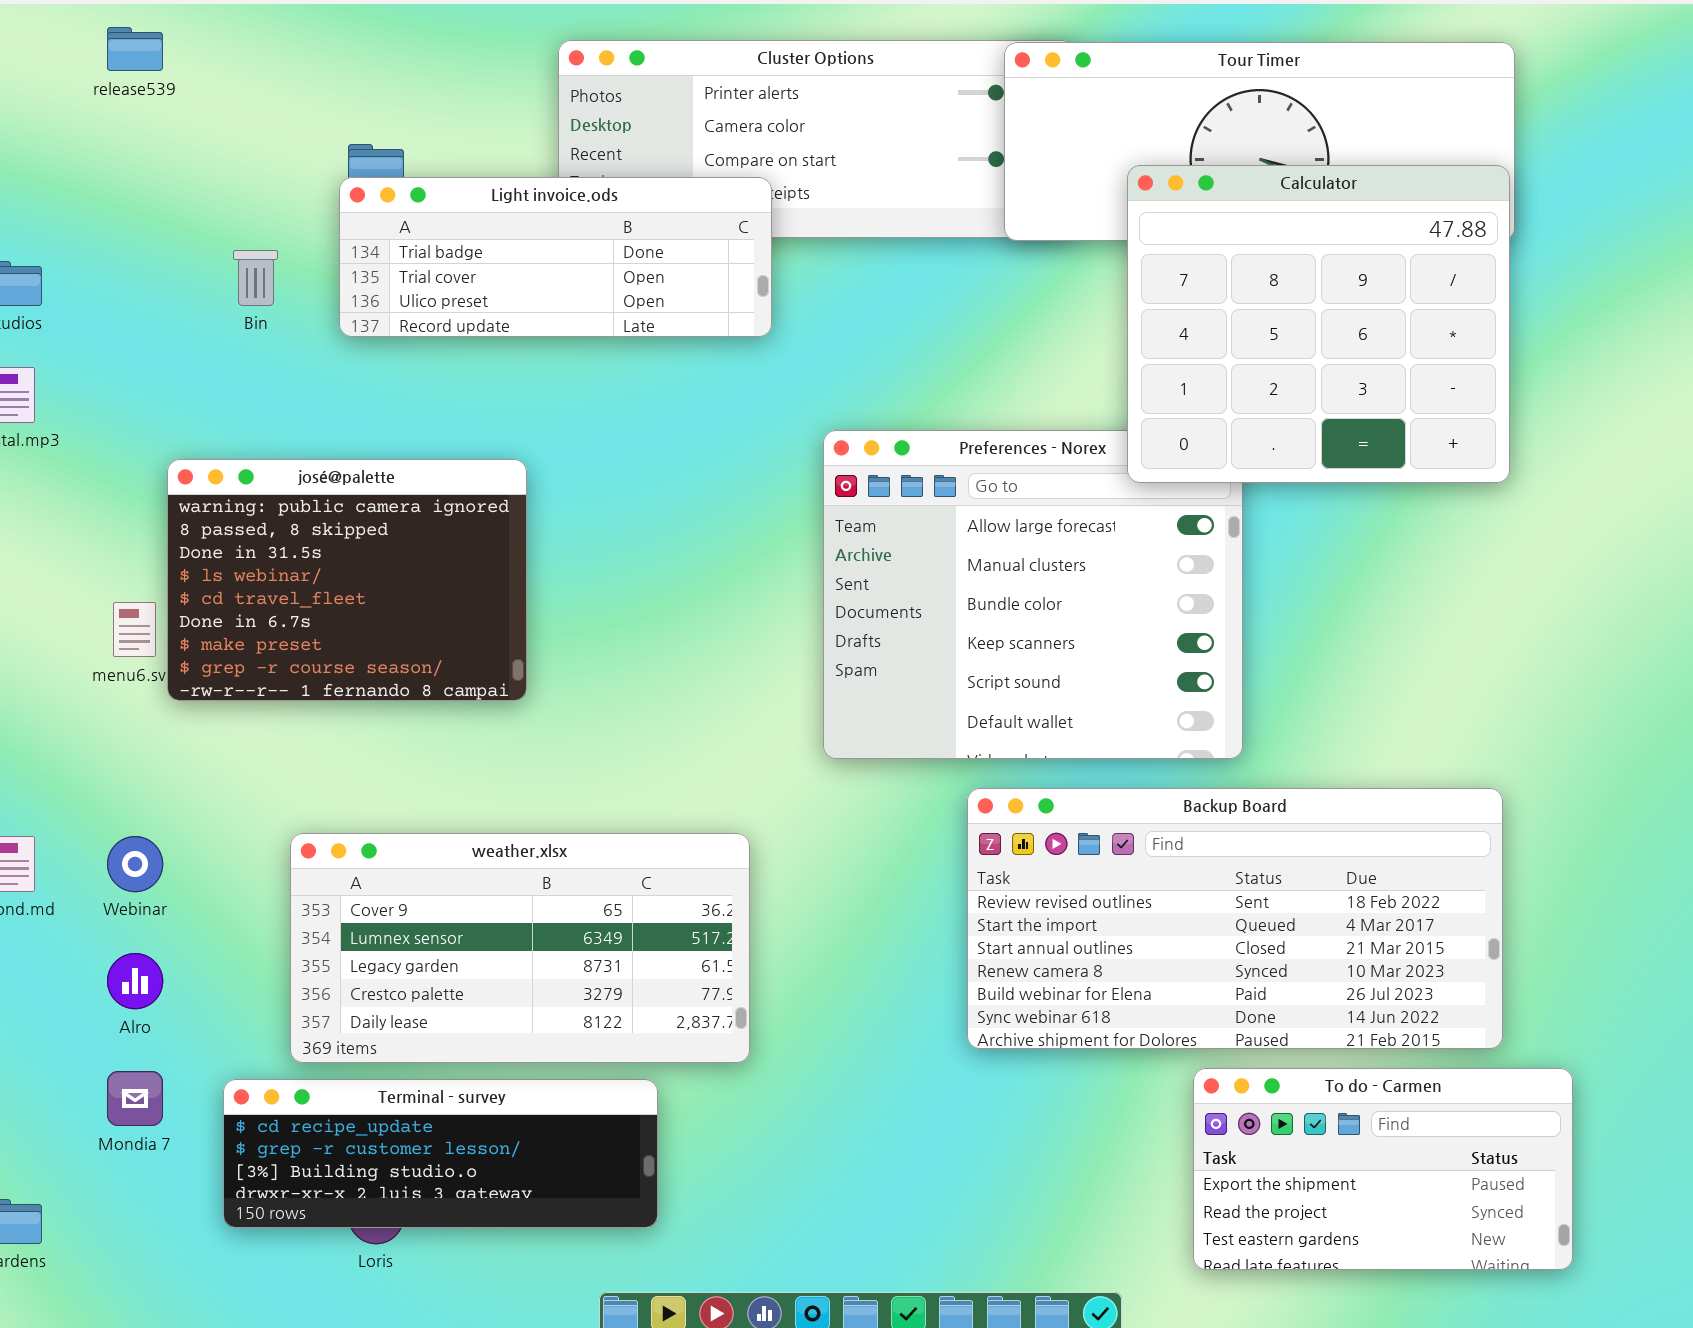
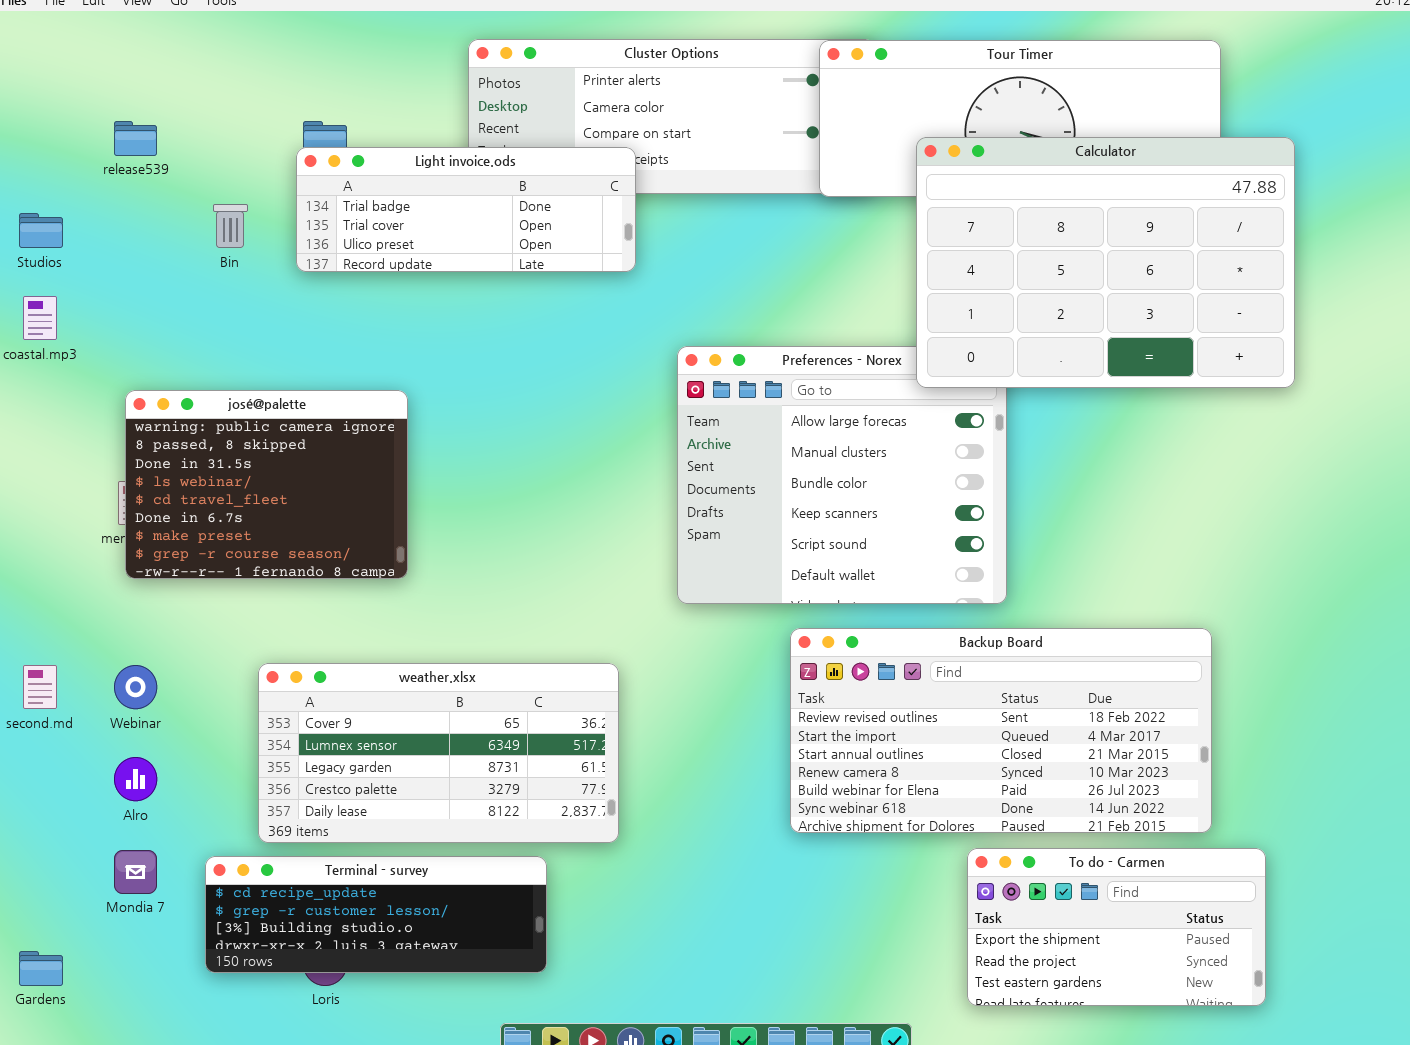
release539: [107,27,163,71] -> [114,121,157,156], moved
Calculator: [1127,165,1510,483] -> [916,137,1295,388], resized
josé@palette: [167,459,527,701] -> [125,390,408,579], moved

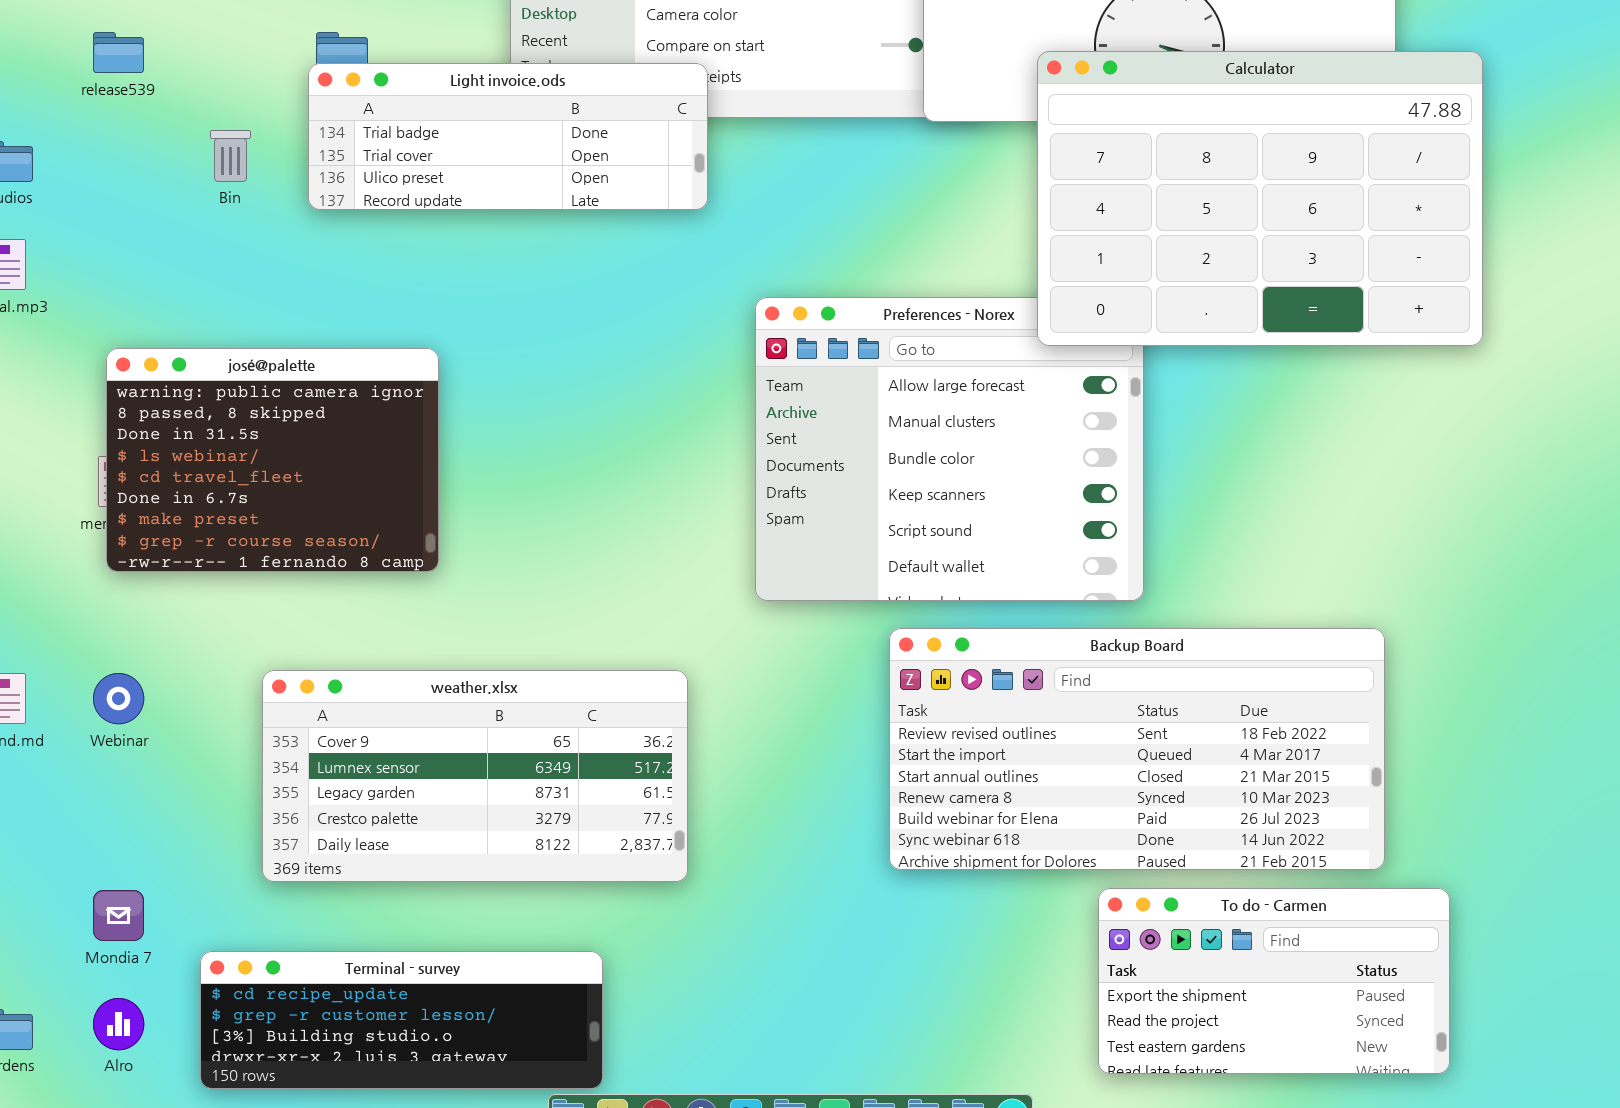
Alro: [114,757,157,801] -> [93,998,144,1050], moved
Terminal - survey: [205,856,547,973] -> [200,951,603,1089], moved

